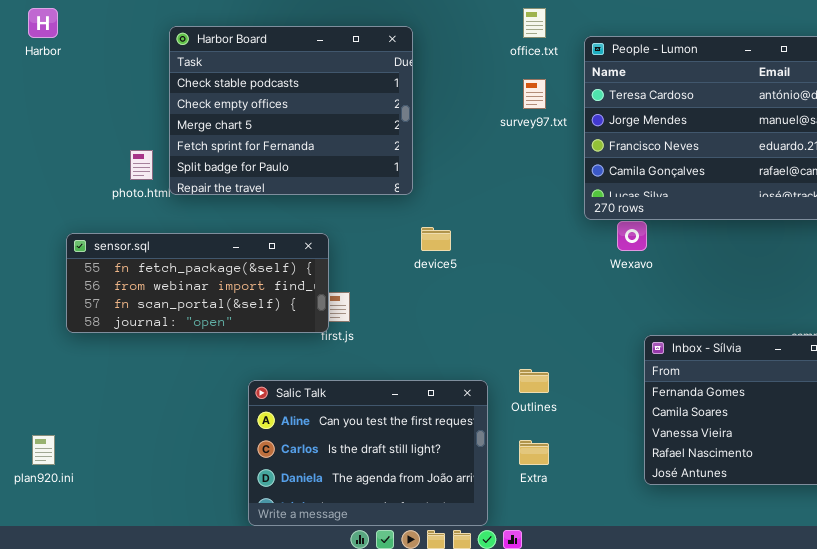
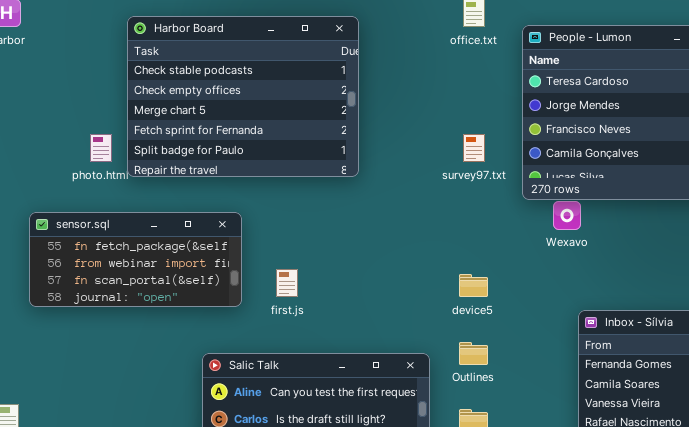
survey97.txt: [523,79,546,109] -> [463,134,485,162], moved
device5: [421,227,451,251] -> [459,274,488,297], moved
sensor.sql: [66,233,329,333] -> [29,212,242,307], resized

